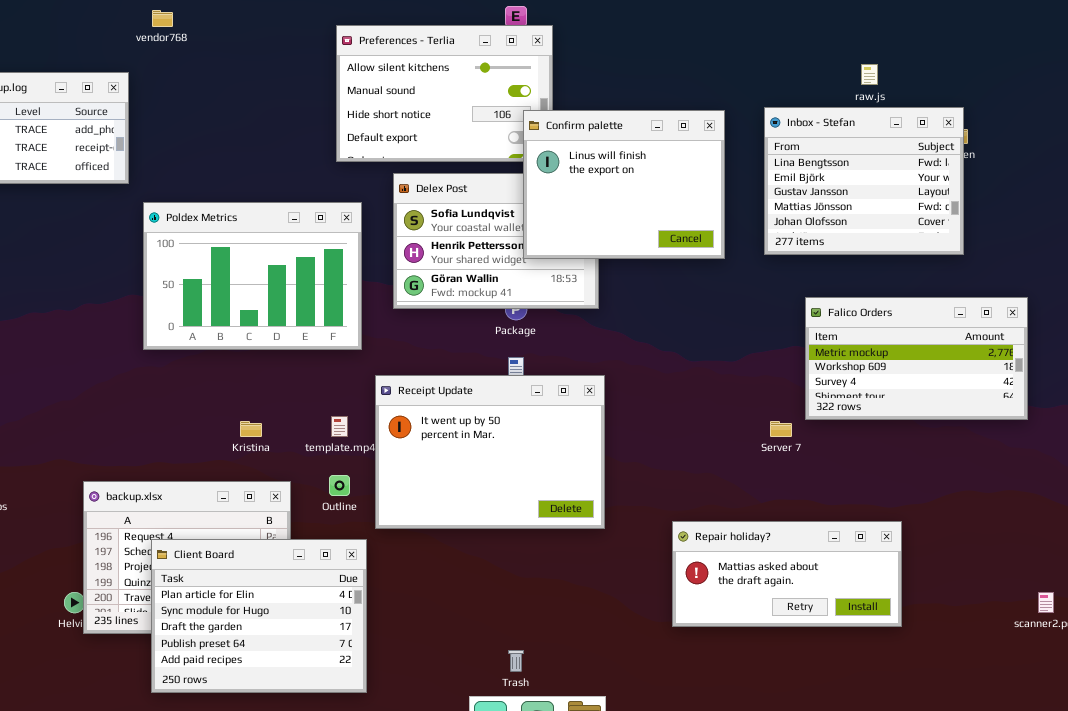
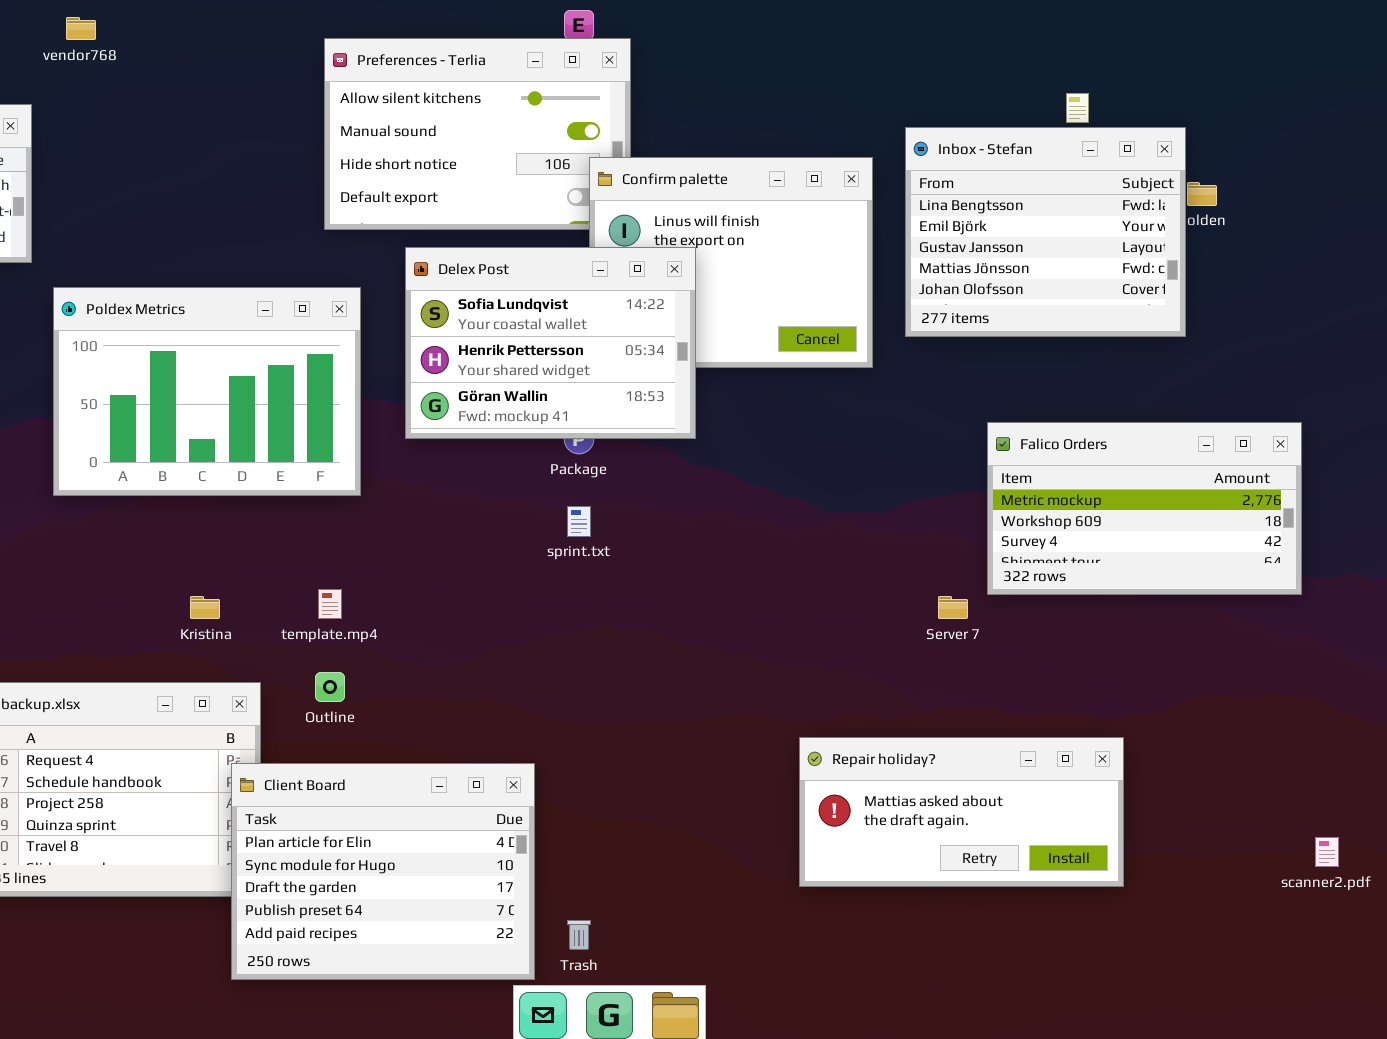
Inbox - Stefan: [764,107,964,255] -> [905,127,1186,337], moved
Delex Post: [393,173,599,309] -> [405,247,696,439], raised
Receipt Update: [375,375,605,529] -> none, closed
Client Board: [151,539,367,693] -> [231,763,535,980], moved

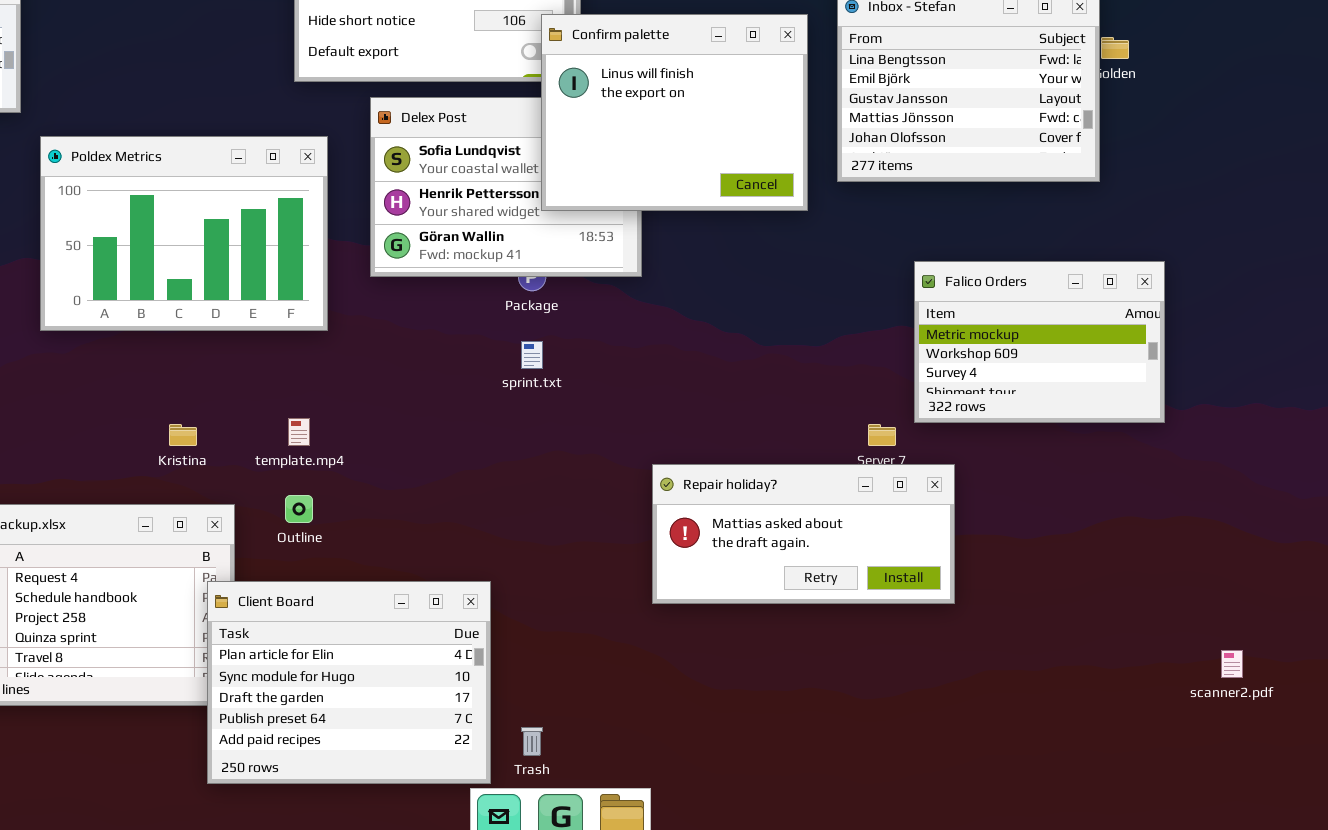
Confirm palette: [589,157,873,368] -> [541,14,808,211], raised
Falico Orders: [987,422,1302,595] -> [914,261,1165,423], resized
Repair holiday?: [799,737,1124,887] -> [652,464,955,604], moved

